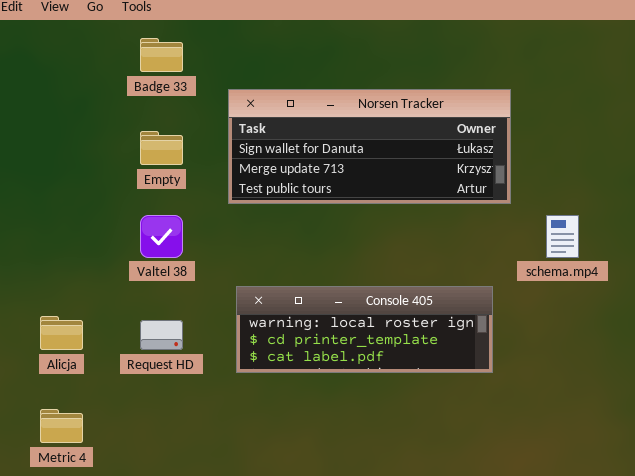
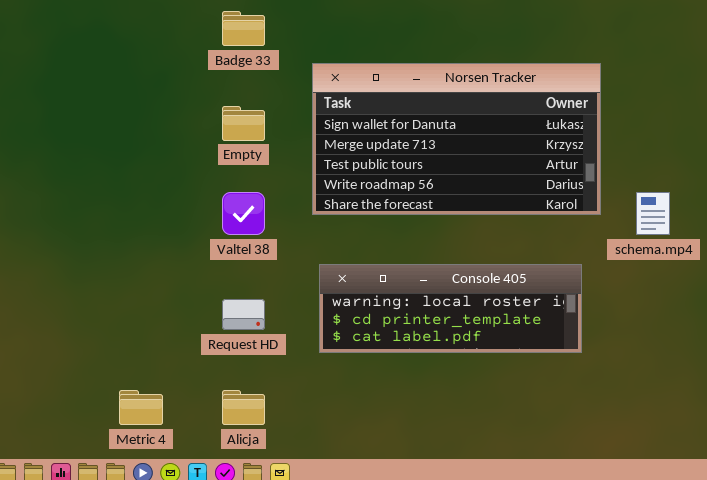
Norsen Tracker: [228,89,511,204] -> [312,63,601,215], resized
Alicja: [40,316,83,350] -> [222,390,265,425], moved

